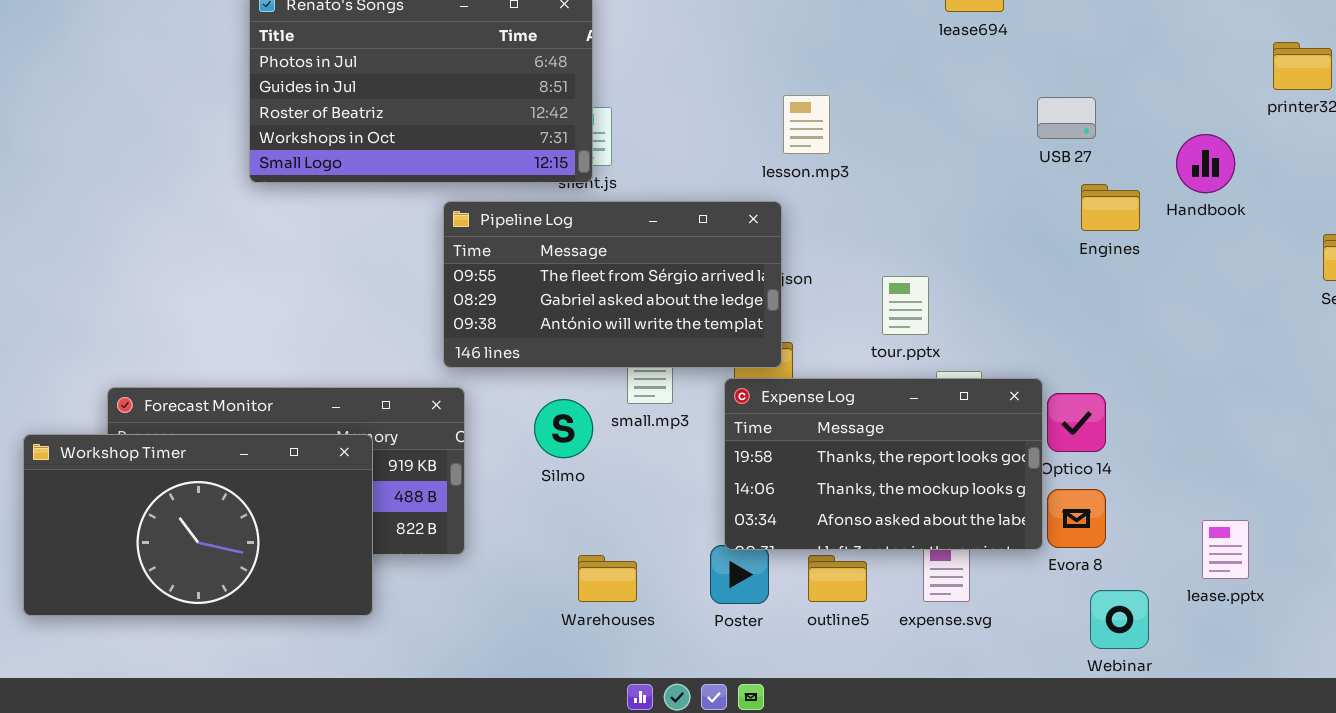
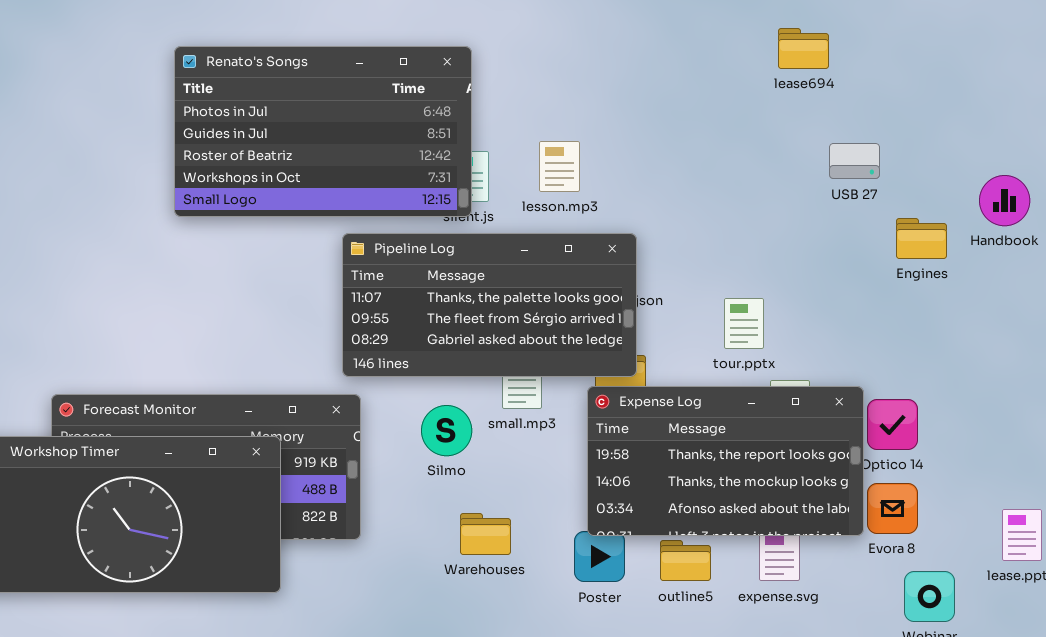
lesson.mp3: [783,95,830,154] -> [539,141,580,192], moved
USB 27: [1037,97,1096,139] -> [829,143,880,179], moved
Pipeline Log: [443,201,782,368] -> [342,233,637,377], scrolled up 1 row
Warehouses: [578,555,637,602] -> [460,513,511,555], moved

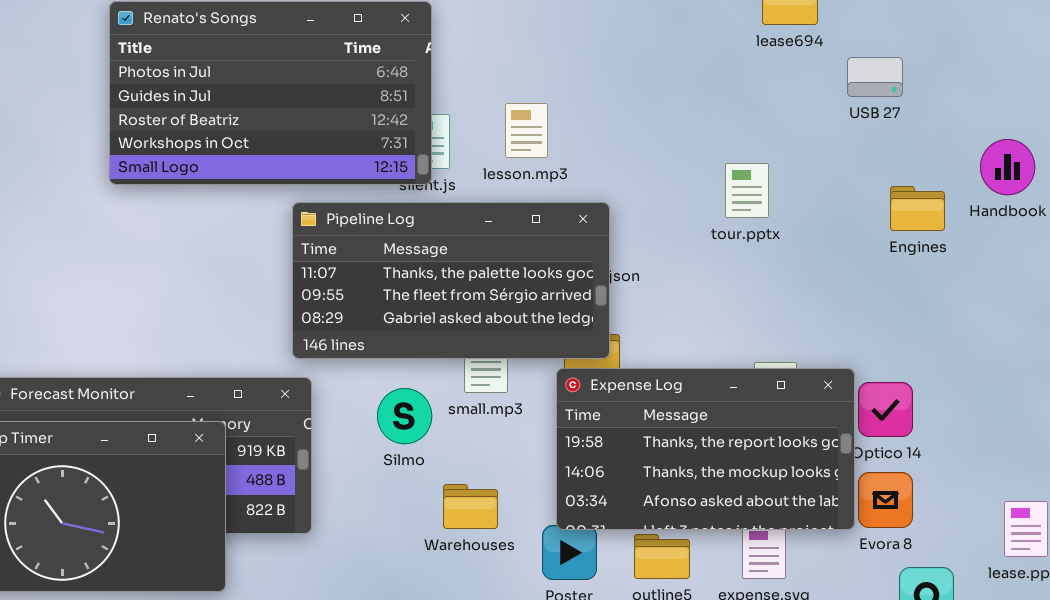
USB 27: [829,143,880,179] -> [847,57,903,97], moved
tour.pptx: [724,298,764,349] -> [725,163,769,218], moved
Warehouses: [460,513,511,555] -> [443,484,498,529], moved

